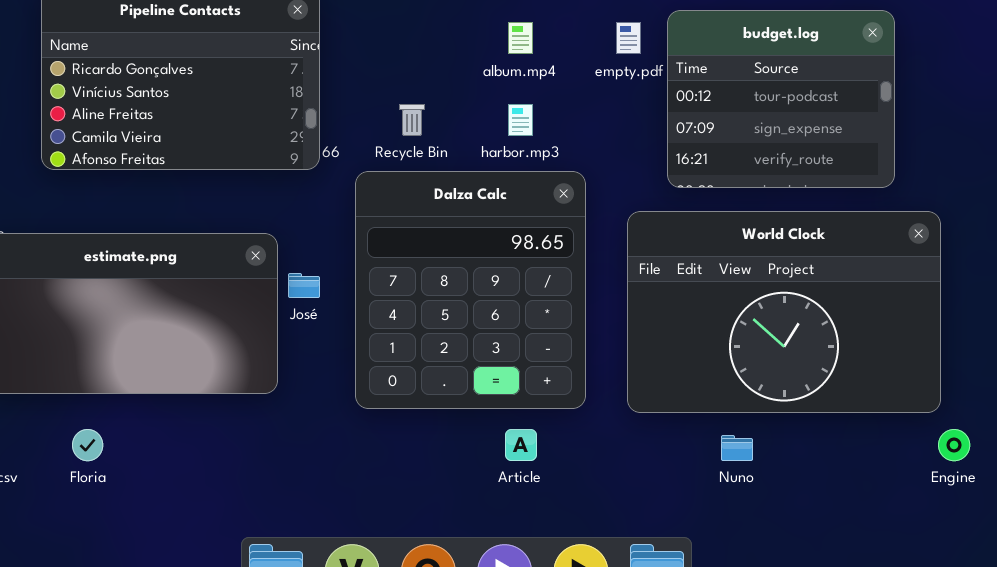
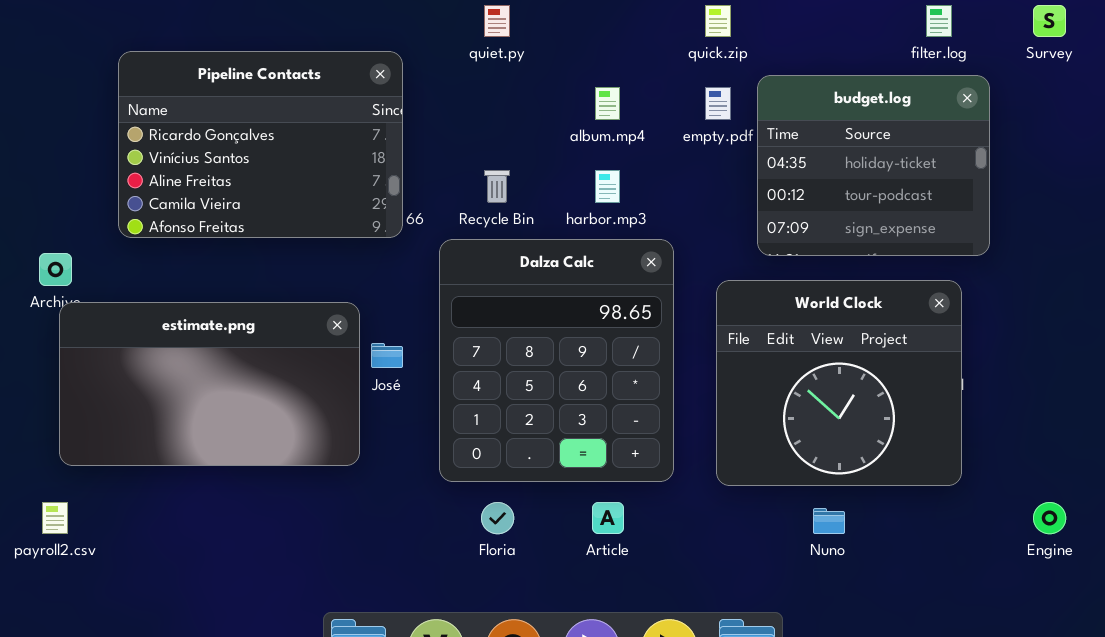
budget.log: [667,10,895,188] -> [757,75,990,256], scrolled up 1 row
World Clock: [627,211,941,413] -> [716,280,962,486], resized
Floria: [72,429,103,461] -> [481,502,514,534], moved

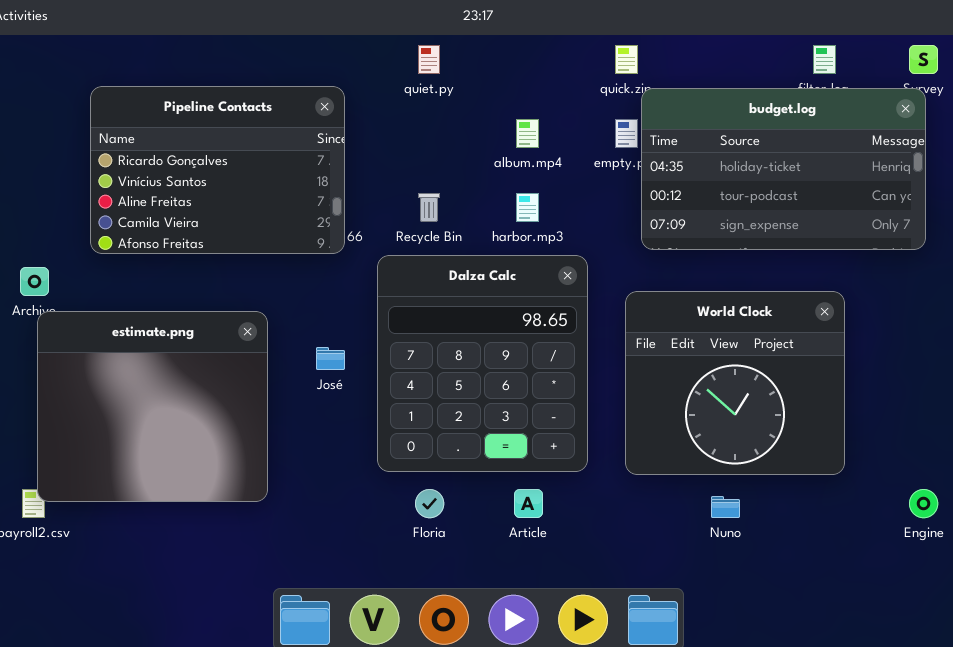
budget.log: [757,75,990,256] -> [641,88,926,250], moved, resized
estimate.png: [59,302,360,466] -> [37,311,268,502], resized

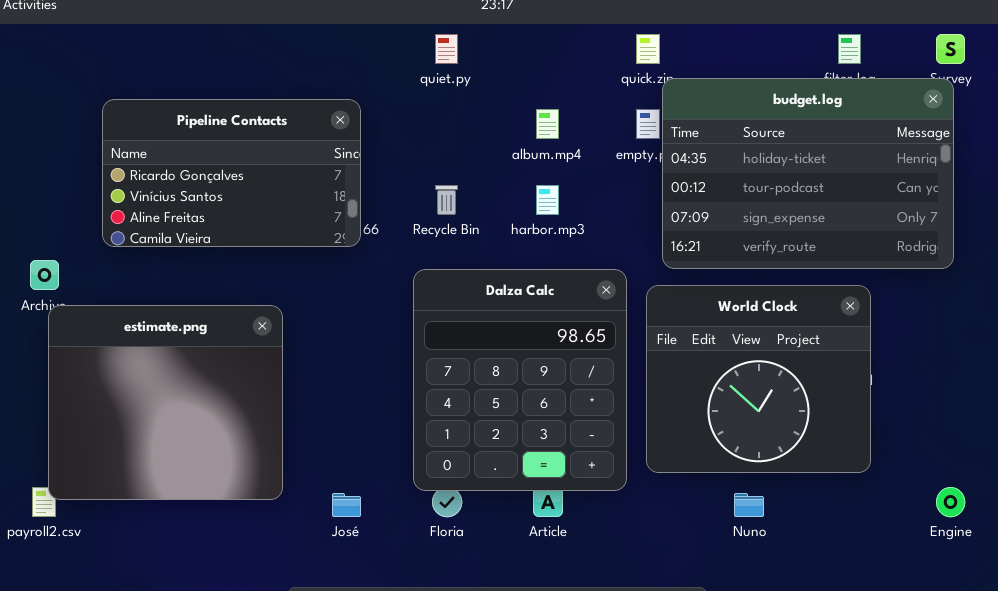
Pipeline Contacts: [90,86,345,254] -> [102,99,361,247], resized
budget.log: [641,88,926,250] -> [662,78,954,269], resized
Dalza Calc: [377,255,588,472] -> [413,269,627,491], moved
José: [316,347,345,370] -> [332,493,361,517], moved

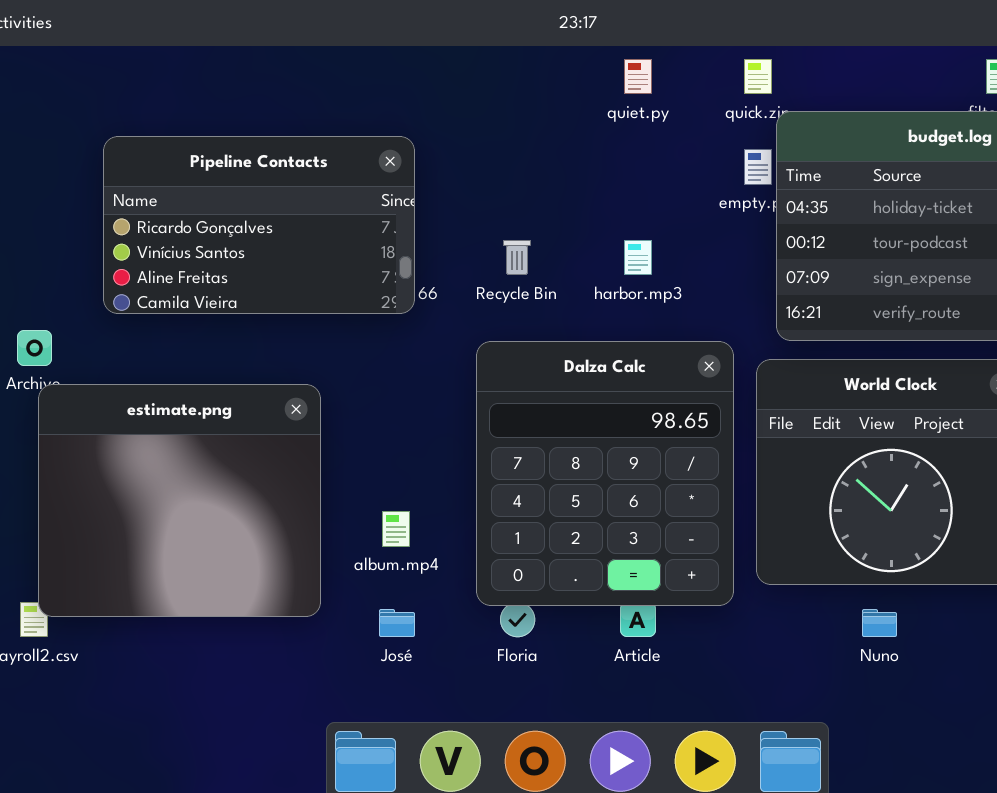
quiet.py: [435,34,458,64] -> [624,59,652,94], moved
album.mp4: [536,109,559,139] -> [382,511,410,547], moved

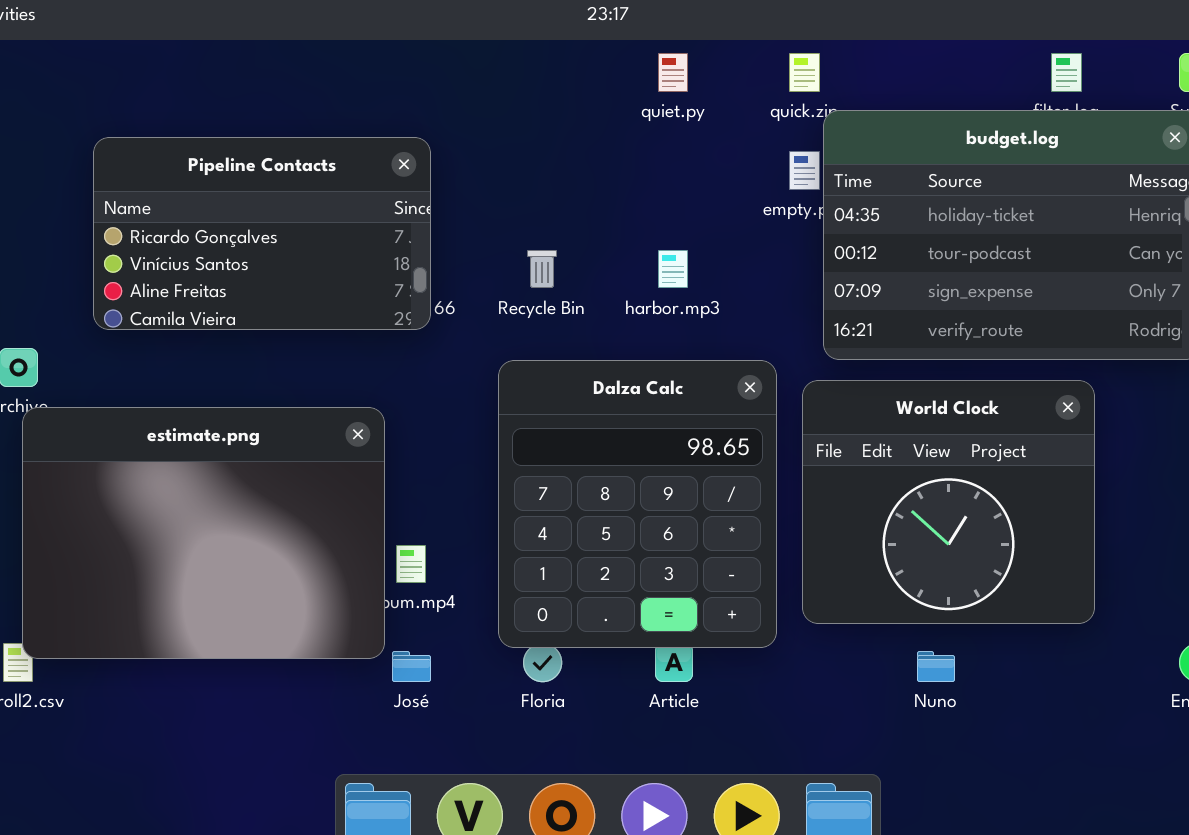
estimate.png: [38,384,321,617] -> [22,407,385,659], resized

